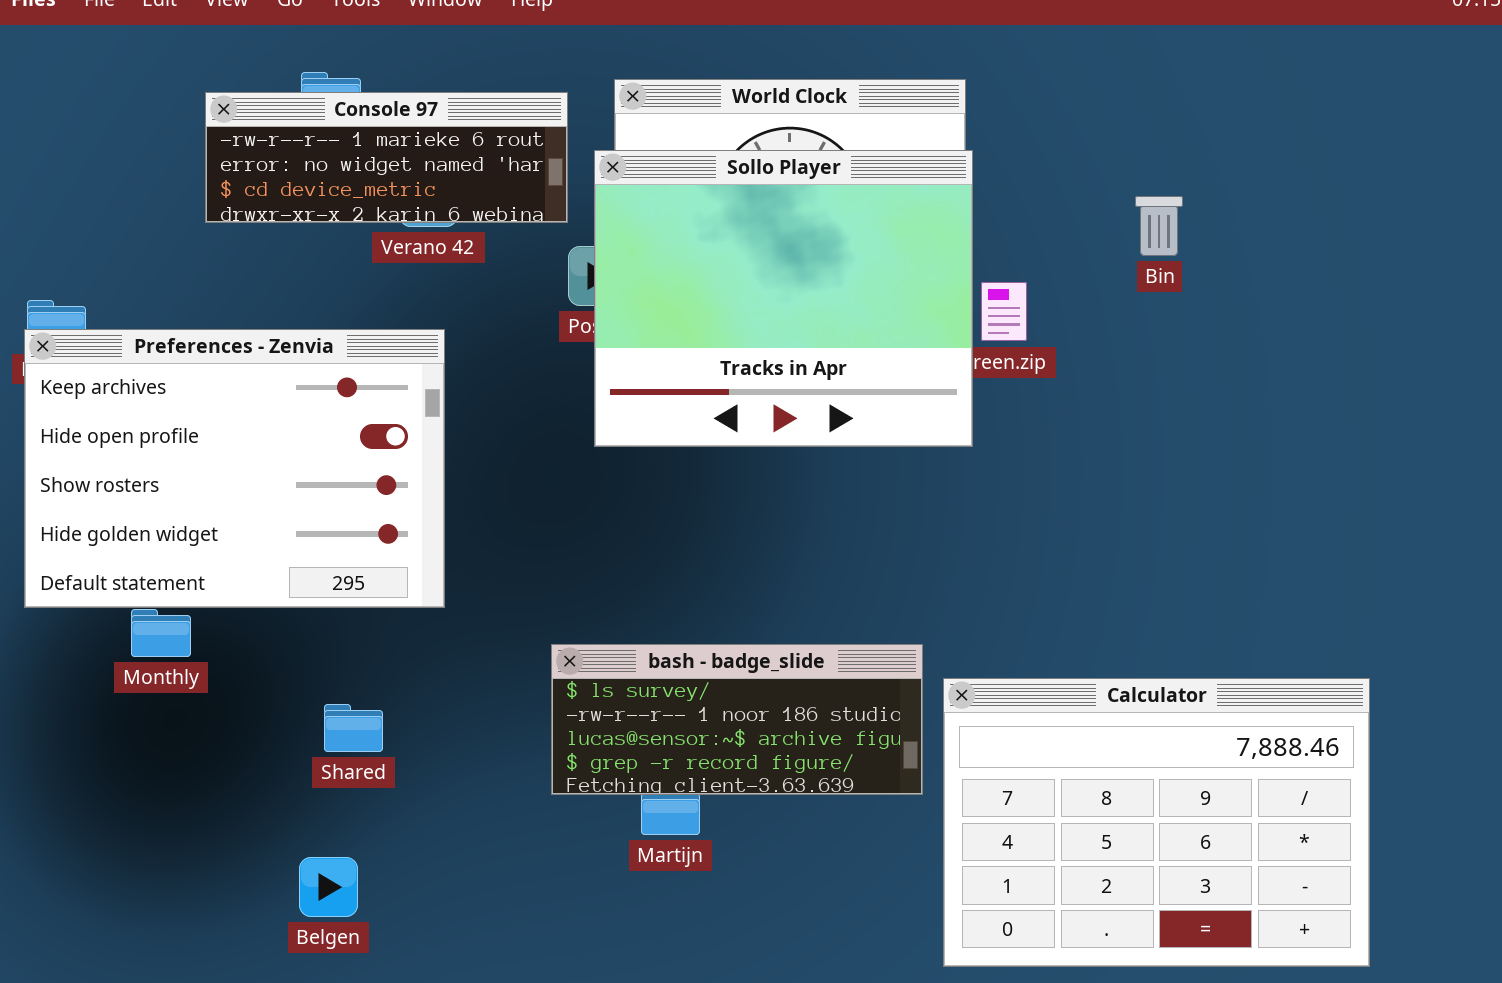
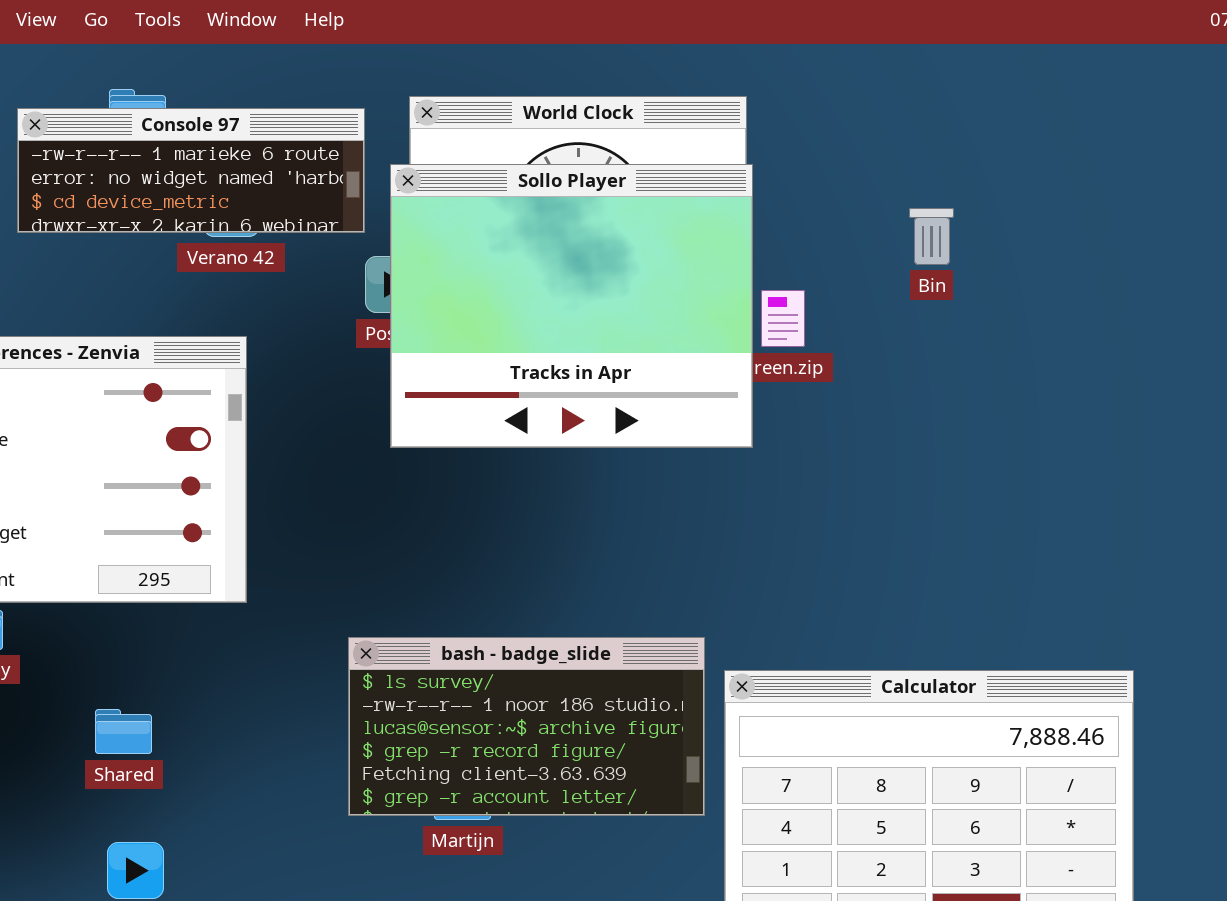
bash - badge_slide: [551,644,923,795] -> [348,637,705,816], resized
Shared: [324,704,383,752] -> [95,709,152,754], moved

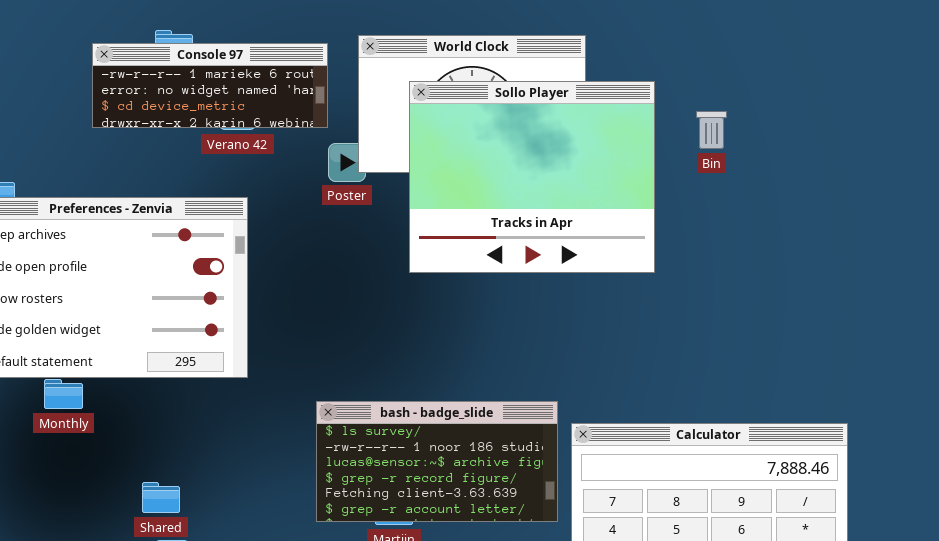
Sollo Player: [390,164,753,448] -> [409,81,655,273], moved
Shared: [95,709,152,754] -> [142,482,180,513], moved

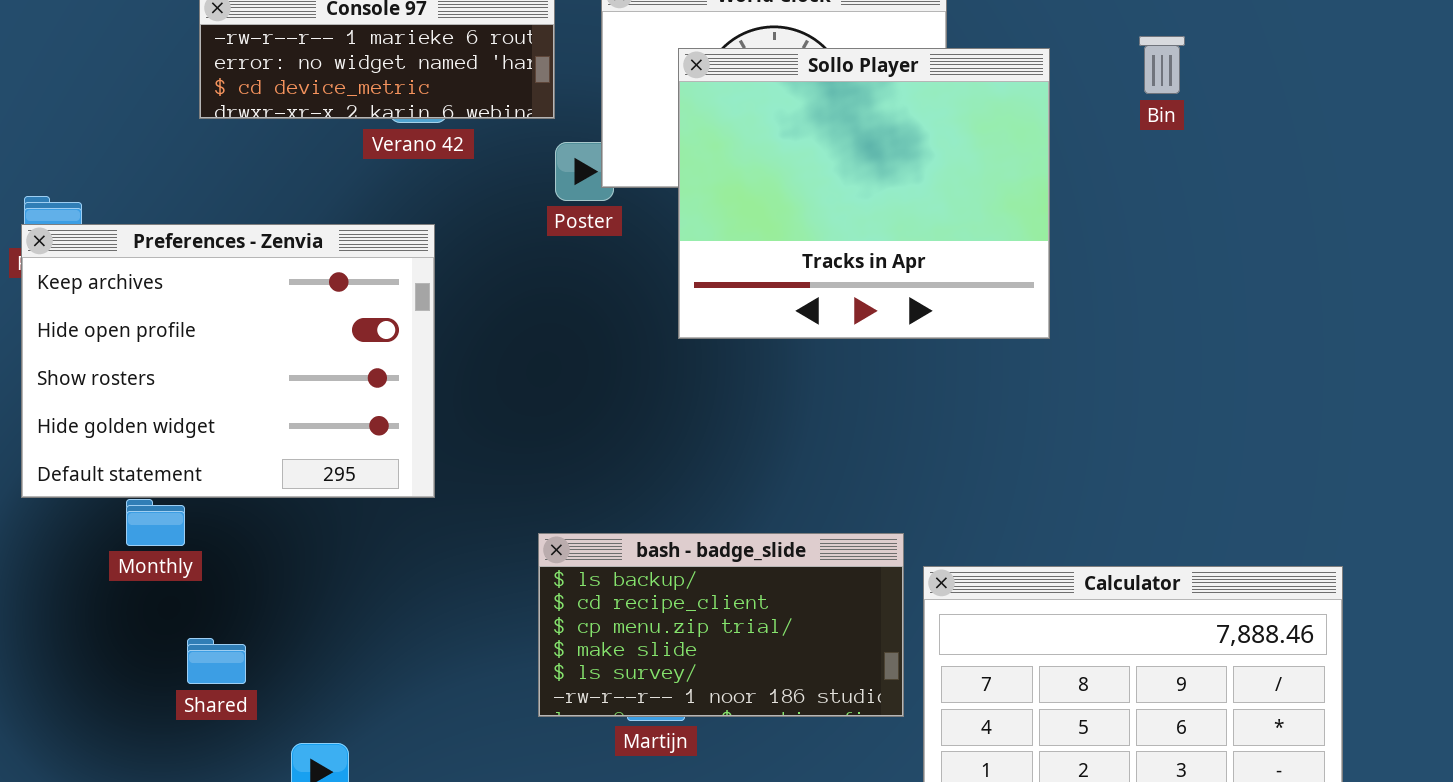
Bin: [696,111,727,149] -> [1139,36,1185,94], moved
bash - badge_slide: [316,401,558,522] -> [538,533,904,717], scrolled up 4 rows
Shared: [142,482,180,513] -> [187,638,246,684], moved

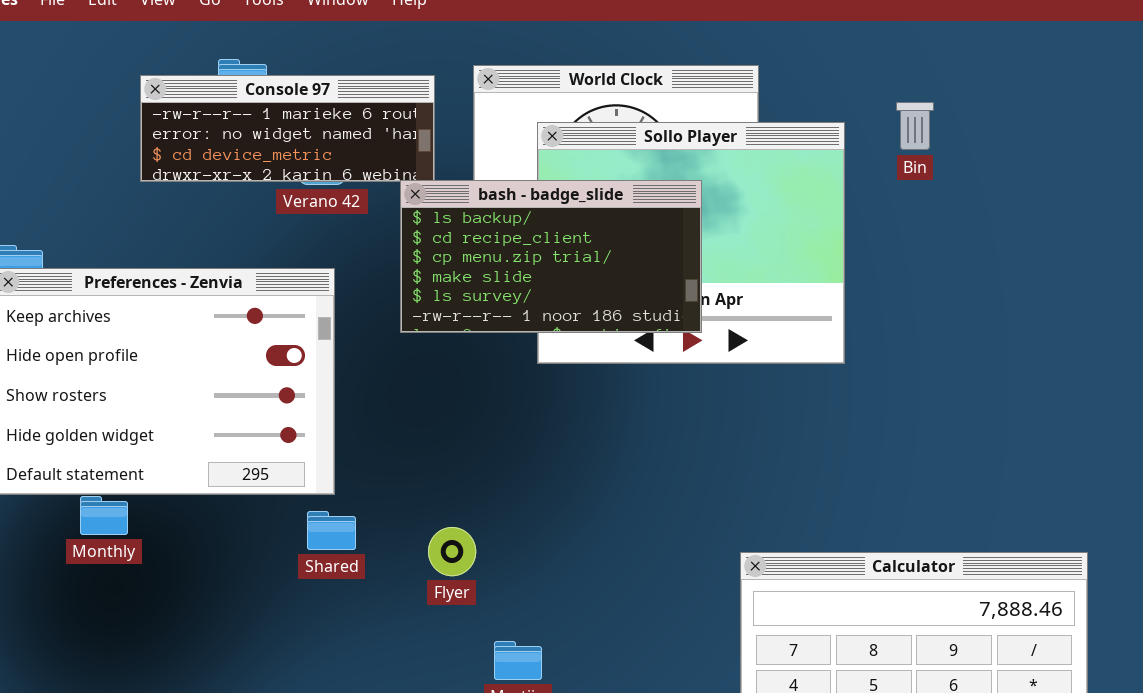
Bin: [1139,36,1185,94] -> [896,102,934,150], moved
bash - badge_slide: [538,533,904,717] -> [400,180,702,333], moved
Shared: [187,638,246,684] -> [307,511,356,550], moved

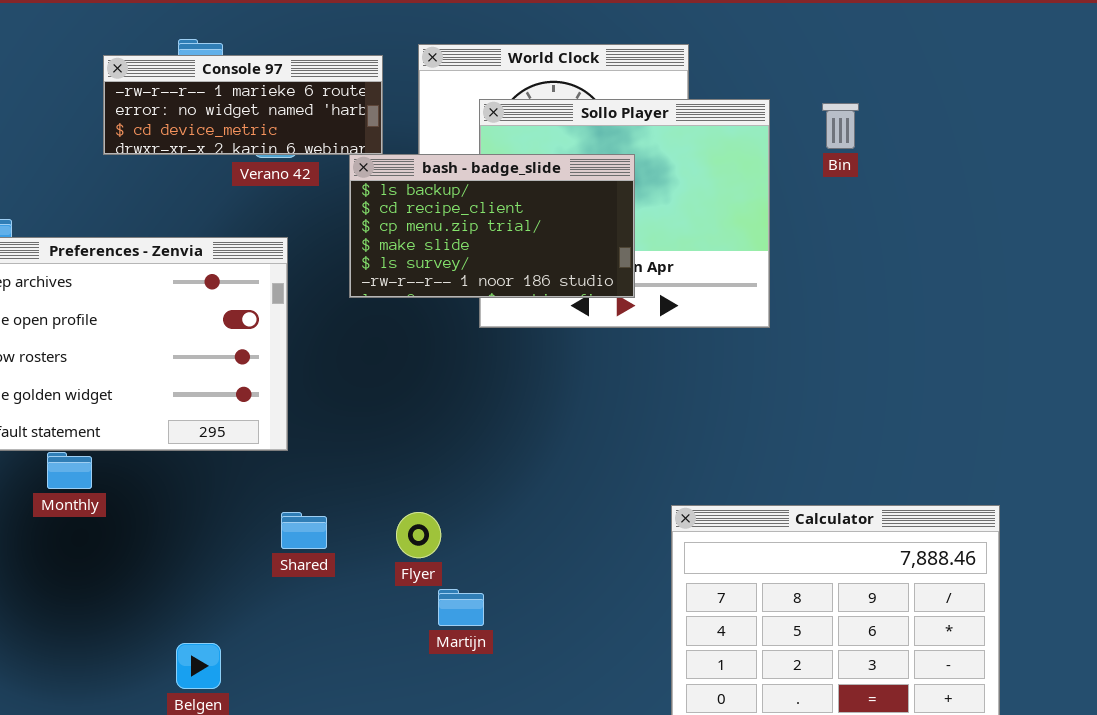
Bin: [896,102,934,150] -> [822,103,859,149], moved
Shared: [307,511,356,550] -> [281,512,327,549], moved
Flyer: [428,527,476,576] -> [396,512,441,558], moved

